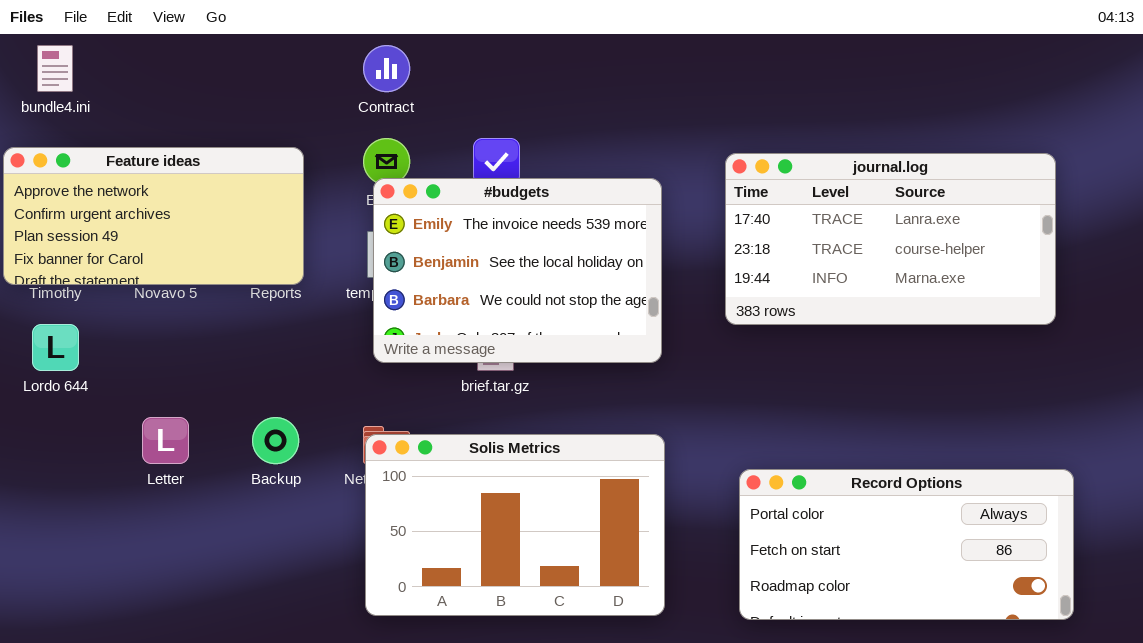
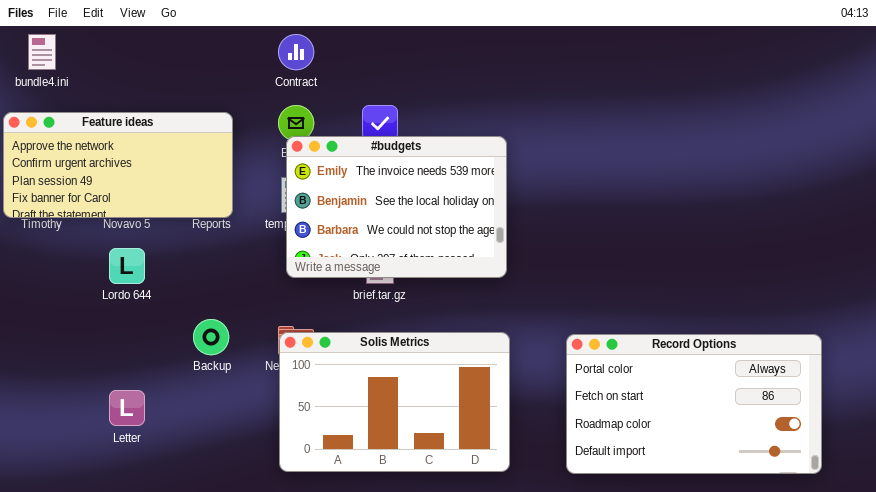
journal.log: [725,153,1056,325] -> none, closed
Lordo 644: [32,324,79,371] -> [109,248,145,284], moved
Letter: [142,417,189,464] -> [109,390,145,426], moved
Record Options: [739,469,1074,620] -> [566,334,822,474], resized

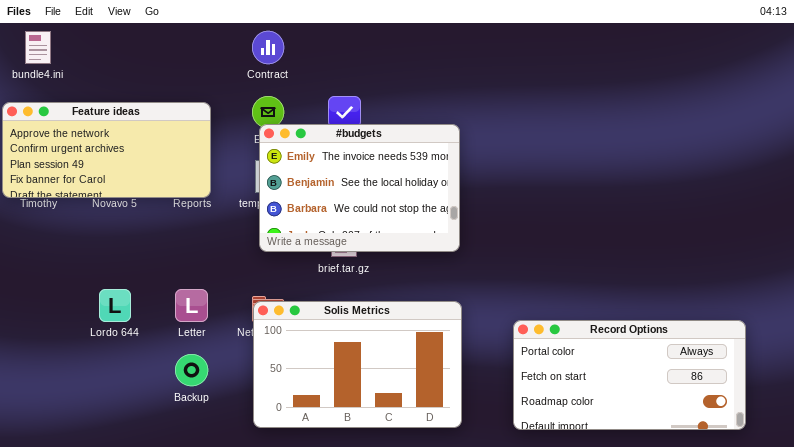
Lordo 644: [109,248,145,284] -> [99,289,131,322], moved
Backup: [193,319,229,355] -> [175,354,208,386], moved
Record Options: [566,334,822,474] -> [513,320,746,430], resized
Letter: [109,390,145,426] -> [175,289,208,322], moved

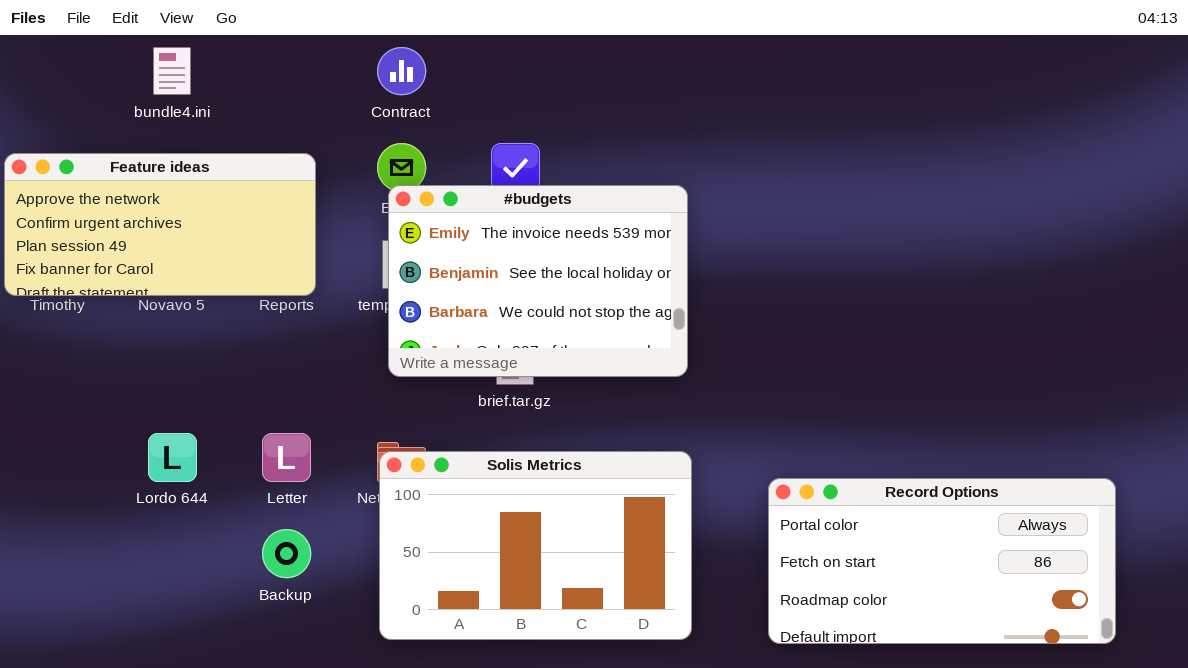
bundle4.ini: [25,31,51,64] -> [153,47,191,95], moved

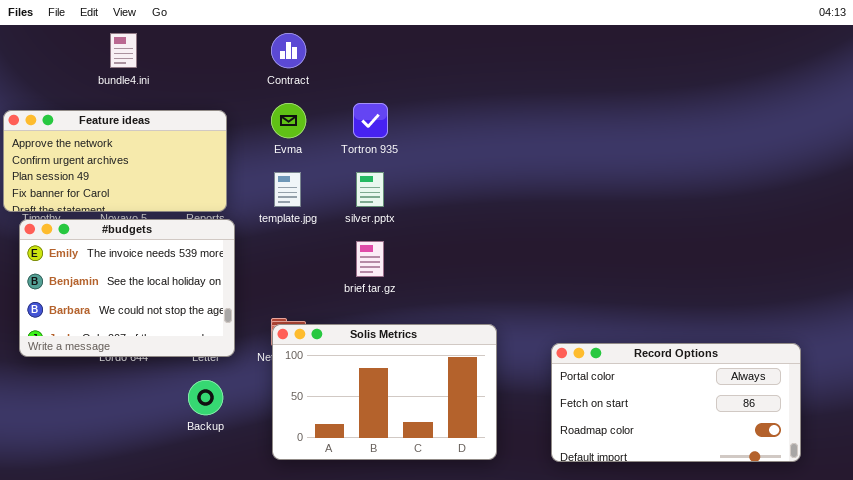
#budgets: [388,185,688,377] -> [19,219,235,357], moved

